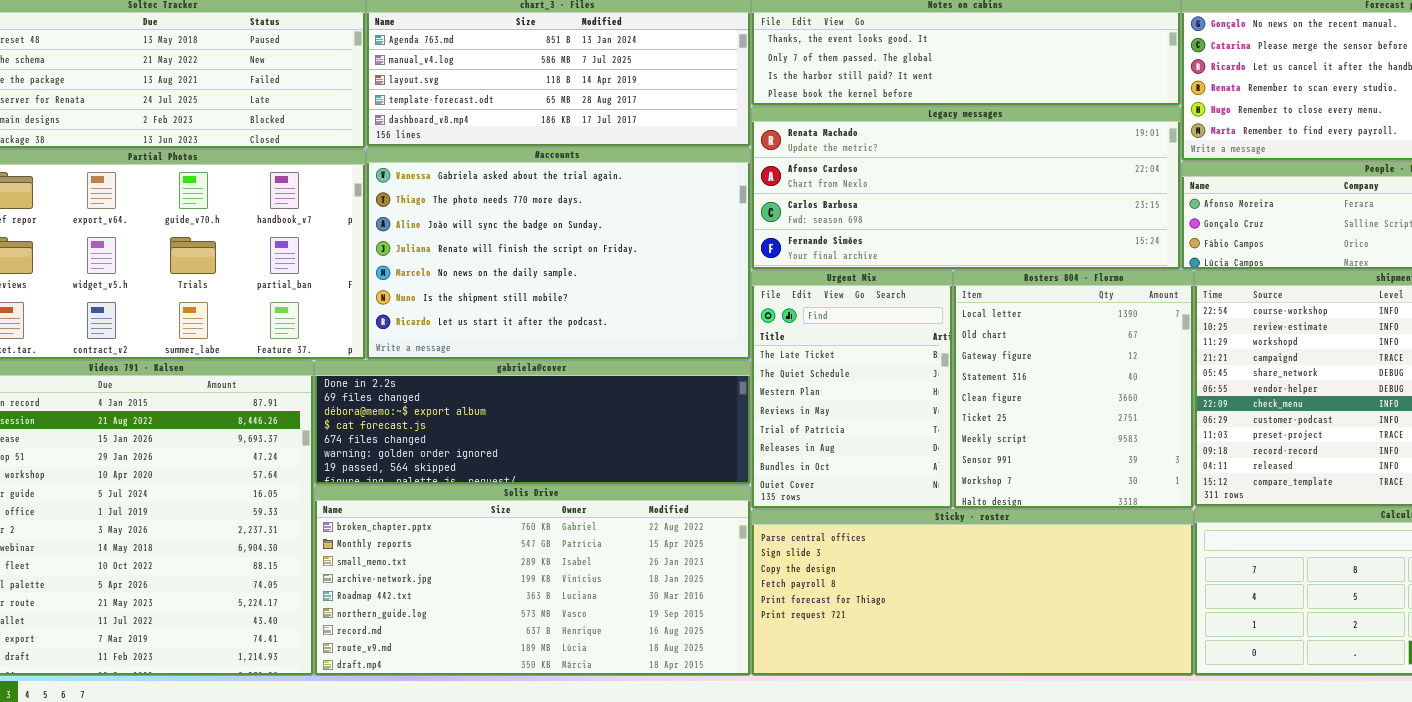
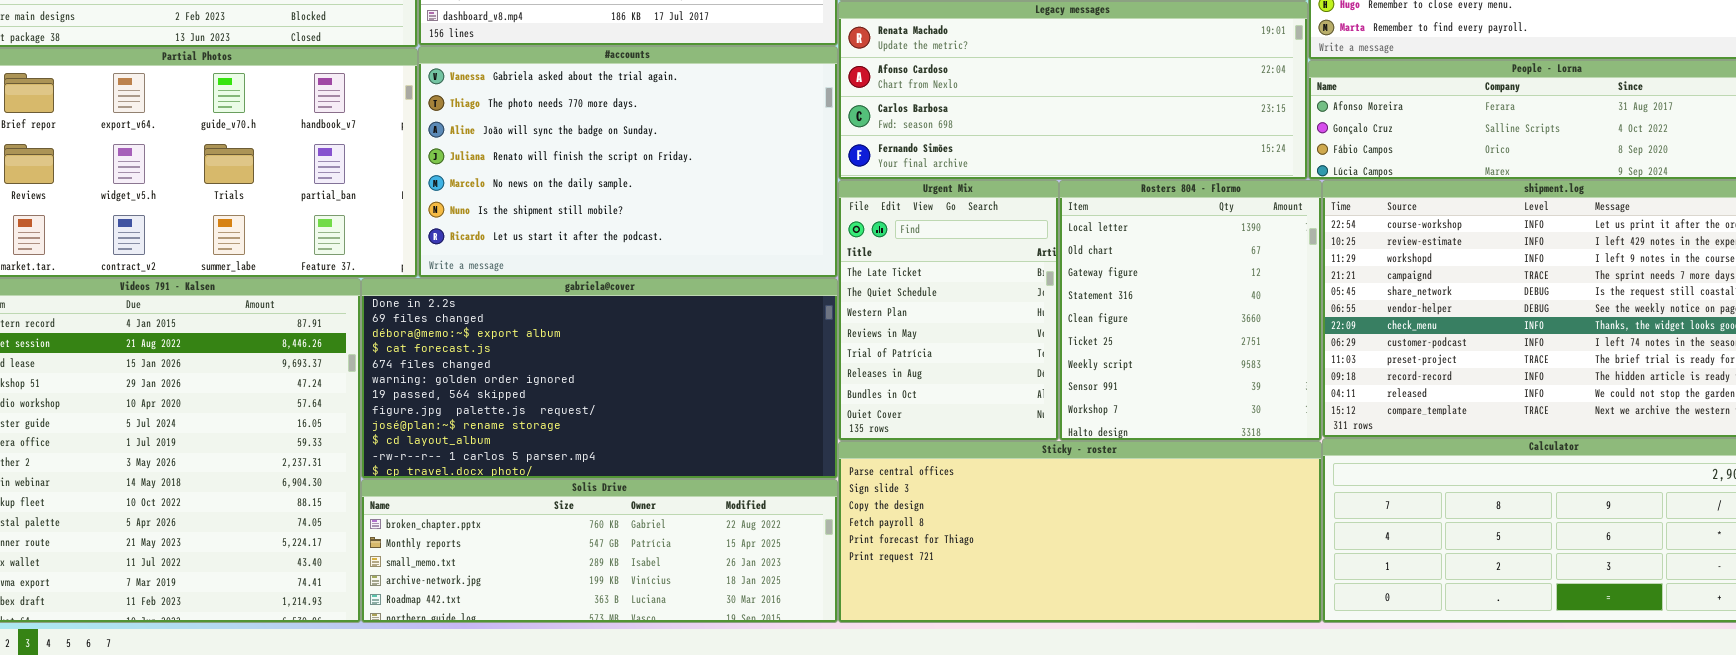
gabriela@cover: [314,360,751,485] -> [361,278,838,479], resized
Solis Drive: [314,485,751,676] -> [361,479,838,623], resized

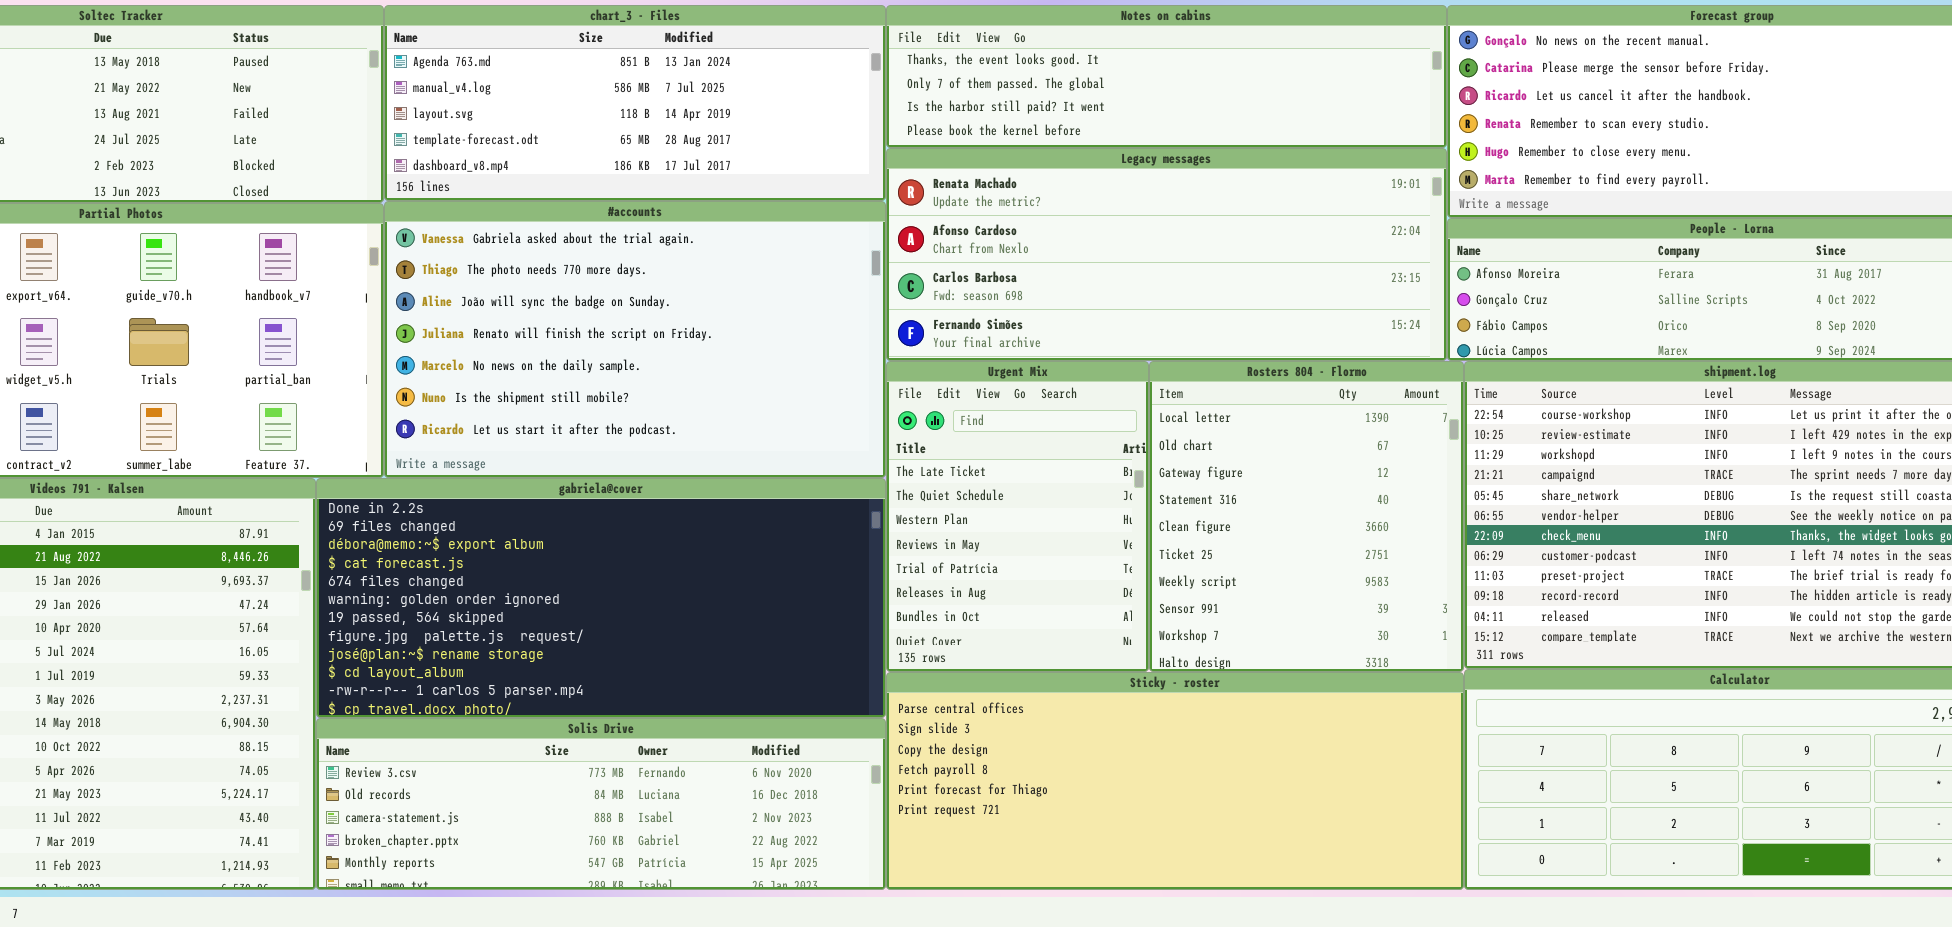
Solis Drive: [361,479,838,623] -> [316,718,886,890], scrolled up 3 rows

